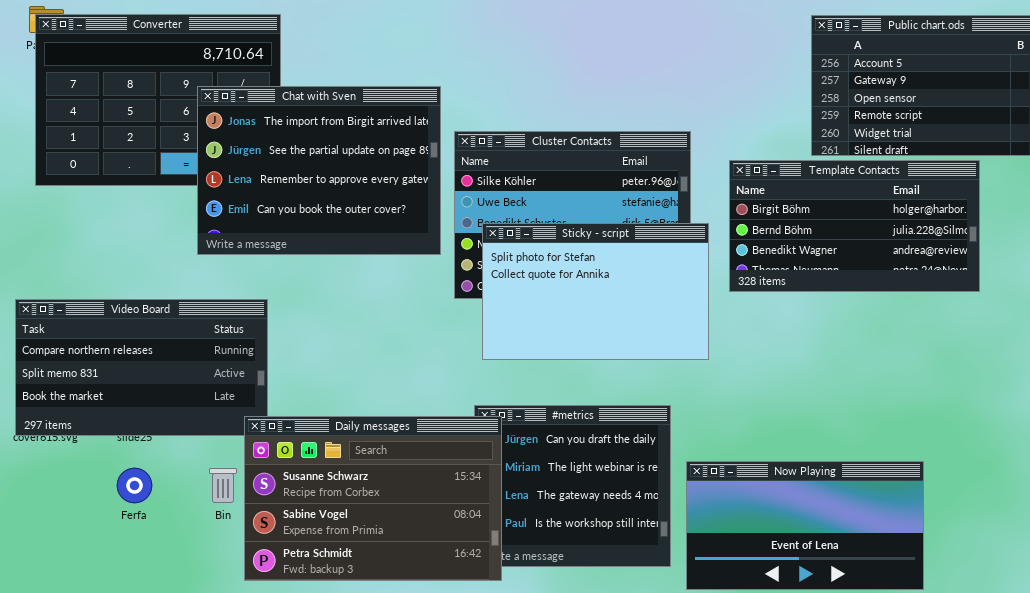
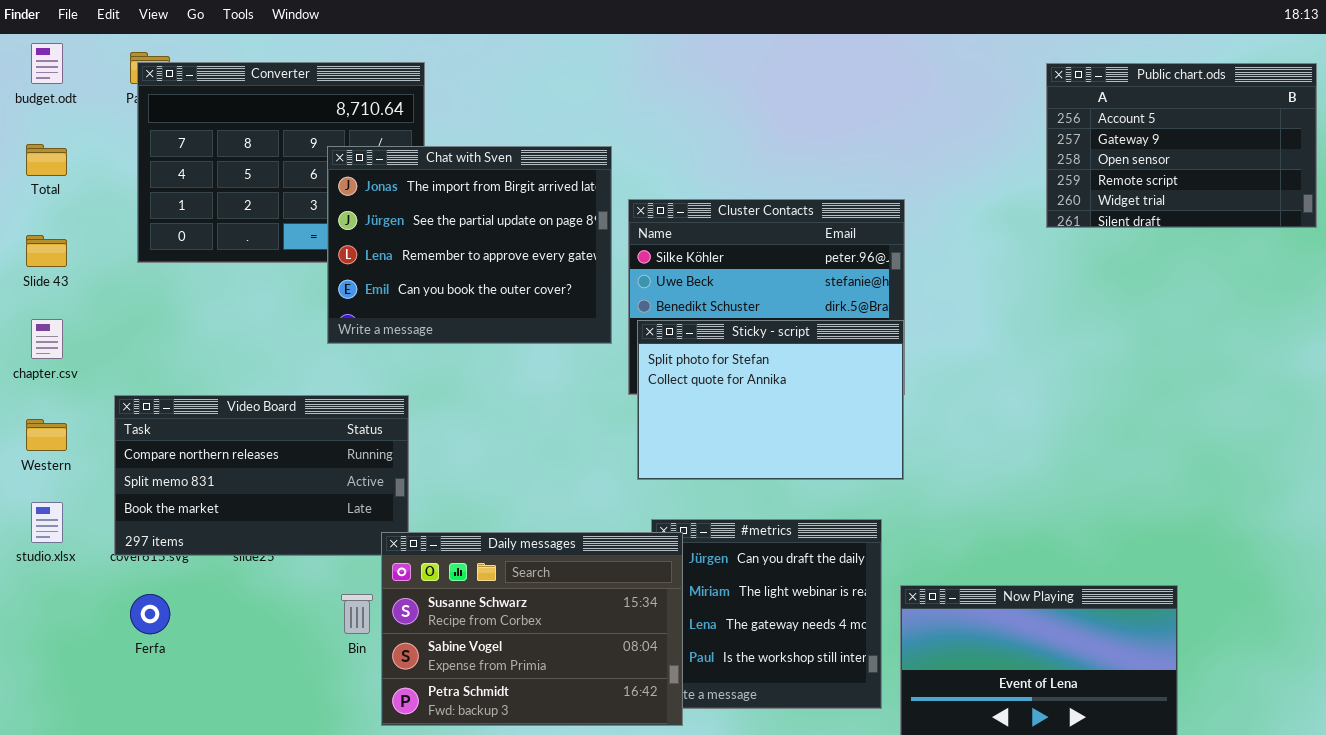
Template Contacts: [729,160,980,292] -> none, closed
Sticky - script: [482,223,709,360] -> [637,320,904,480], moved
Ferfa: [117,468,152,503] -> [130,594,170,634], moved

